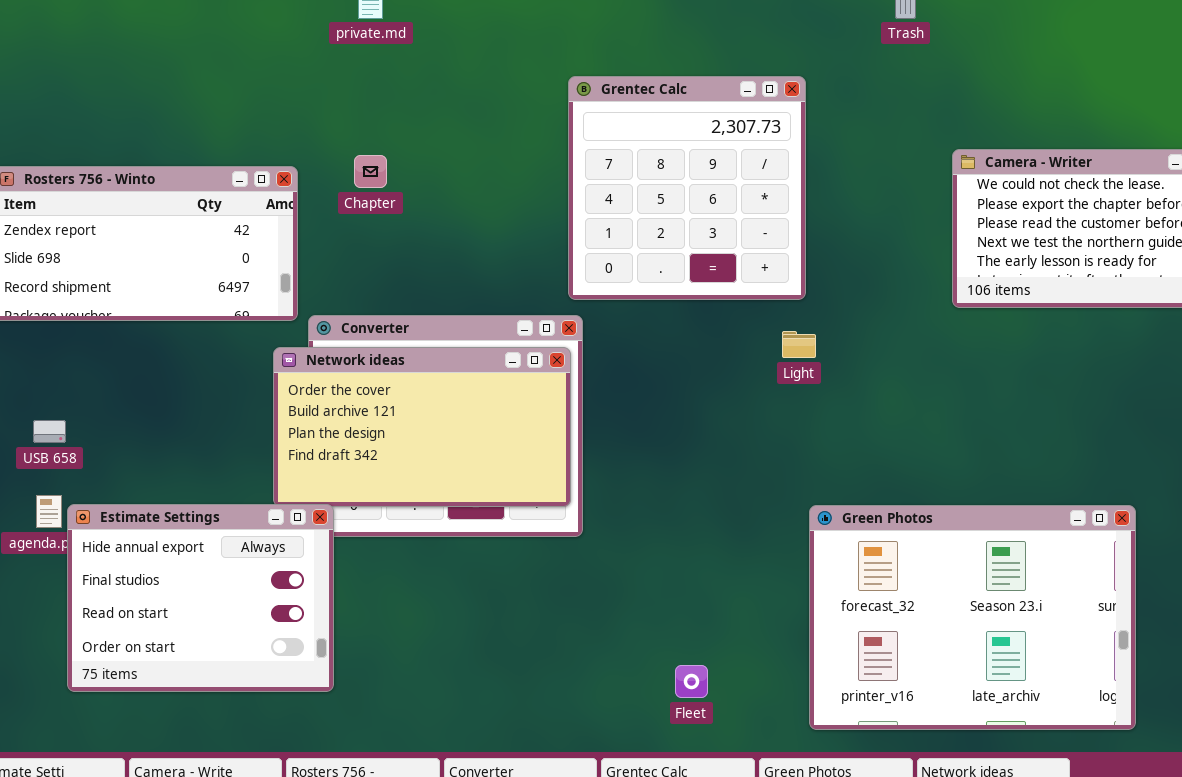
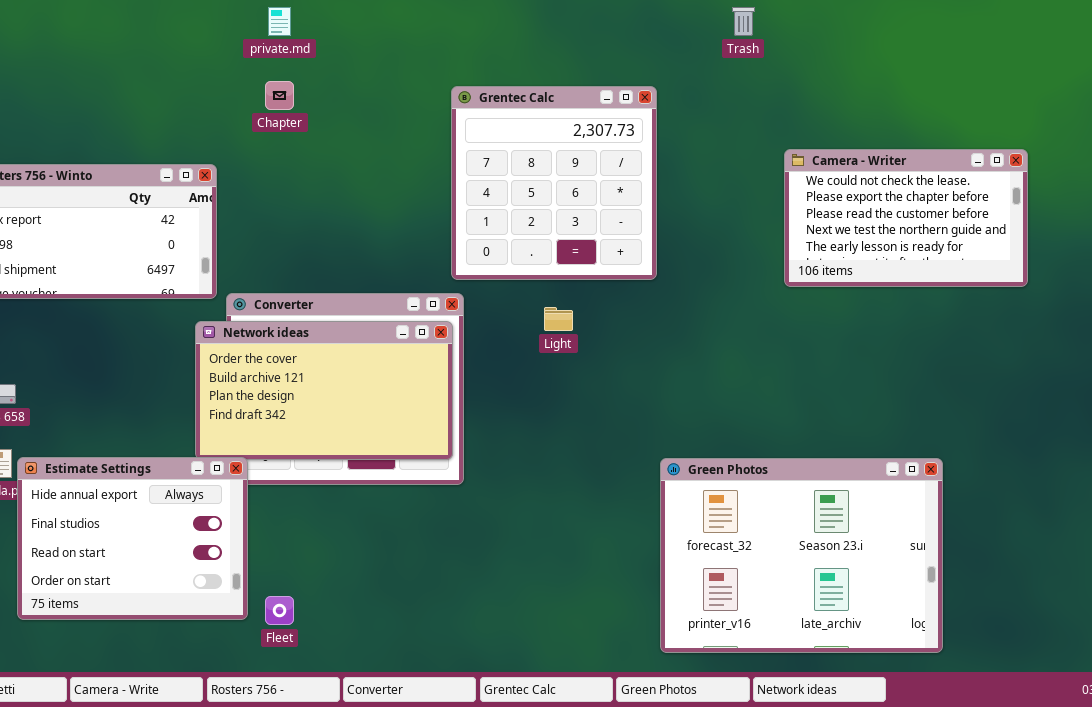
Chapter: [354,155,387,188] -> [265,81,294,110], moved
Light: [782,331,816,358] -> [544,307,573,331], moved
Fleet: [675,665,708,698] -> [265,596,294,625], moved

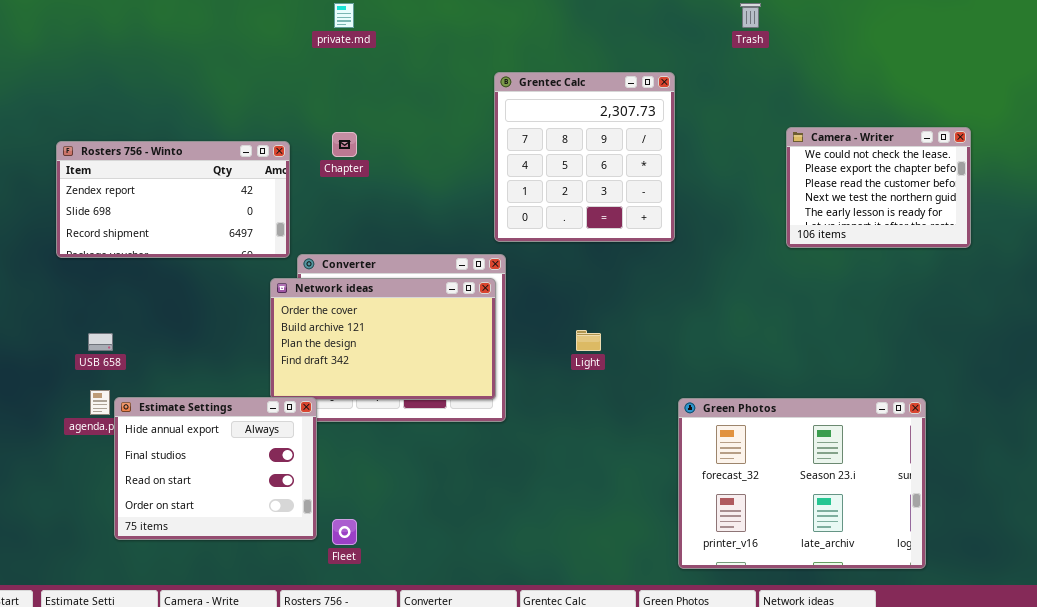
Chapter: [265,81,294,110] -> [332,132,357,157], moved
Camera - Writer: [784,149,1028,287] -> [786,127,971,248], resized
Light: [544,307,573,331] -> [576,330,601,351], moved

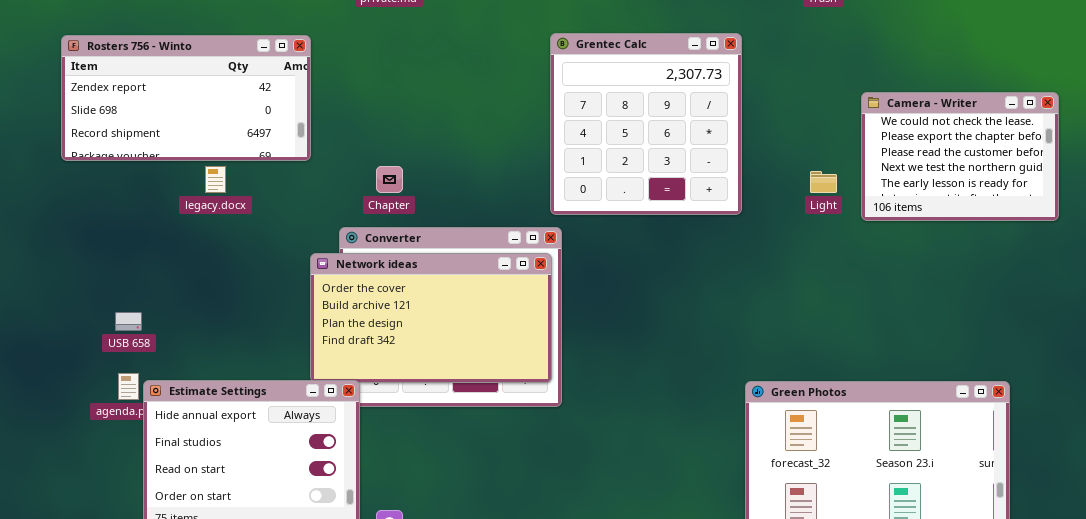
Chapter: [332,132,357,157] -> [376,166,403,193], moved
Rosters 756 - Winto: [56,141,290,258] -> [61,35,311,161], moved
Light: [576,330,601,351] -> [810,171,837,193], moved

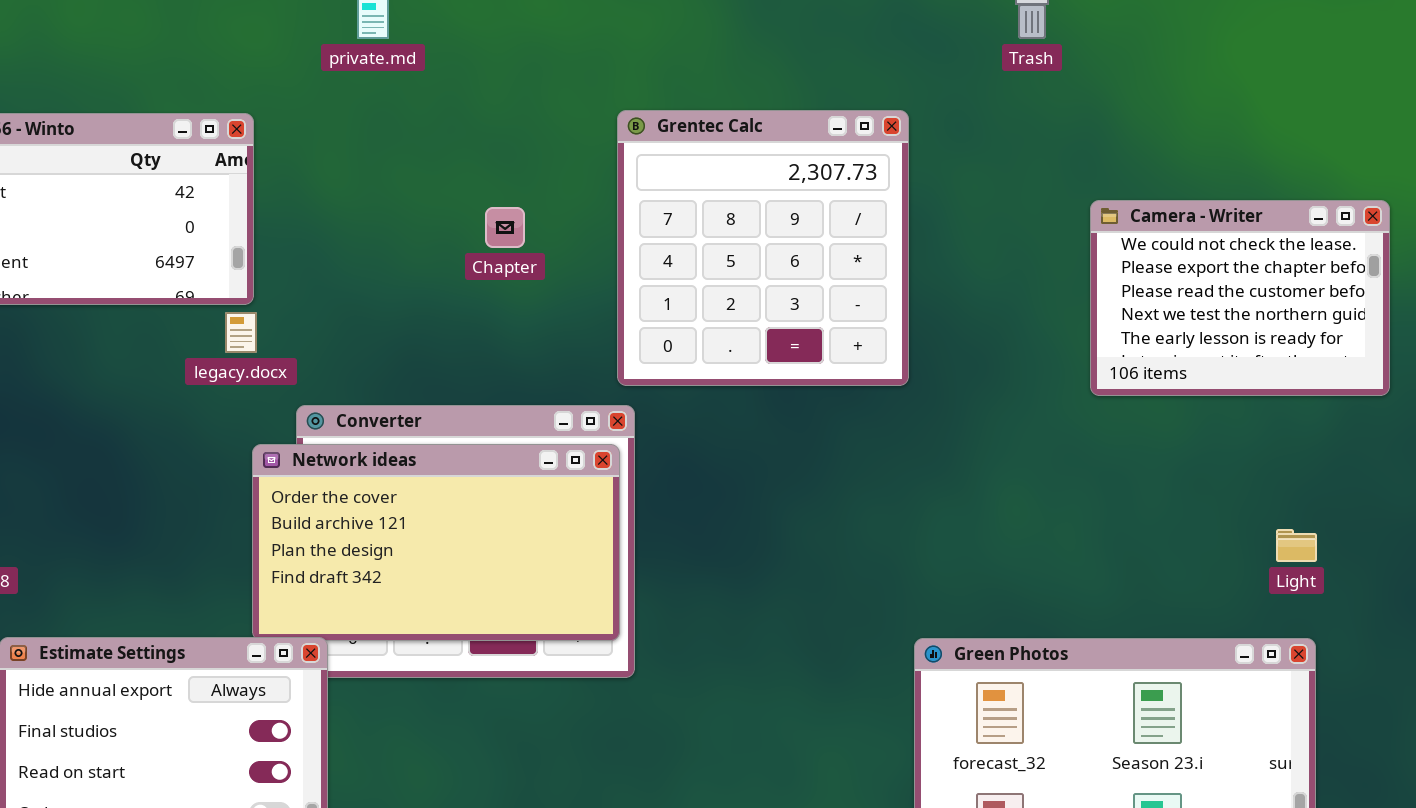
legacy.docx: [205,166,226,193] -> [225,312,257,353], moved
Chapter: [376,166,403,193] -> [485,207,525,248], moved
Light: [810,171,837,193] -> [1276,529,1317,562], moved

